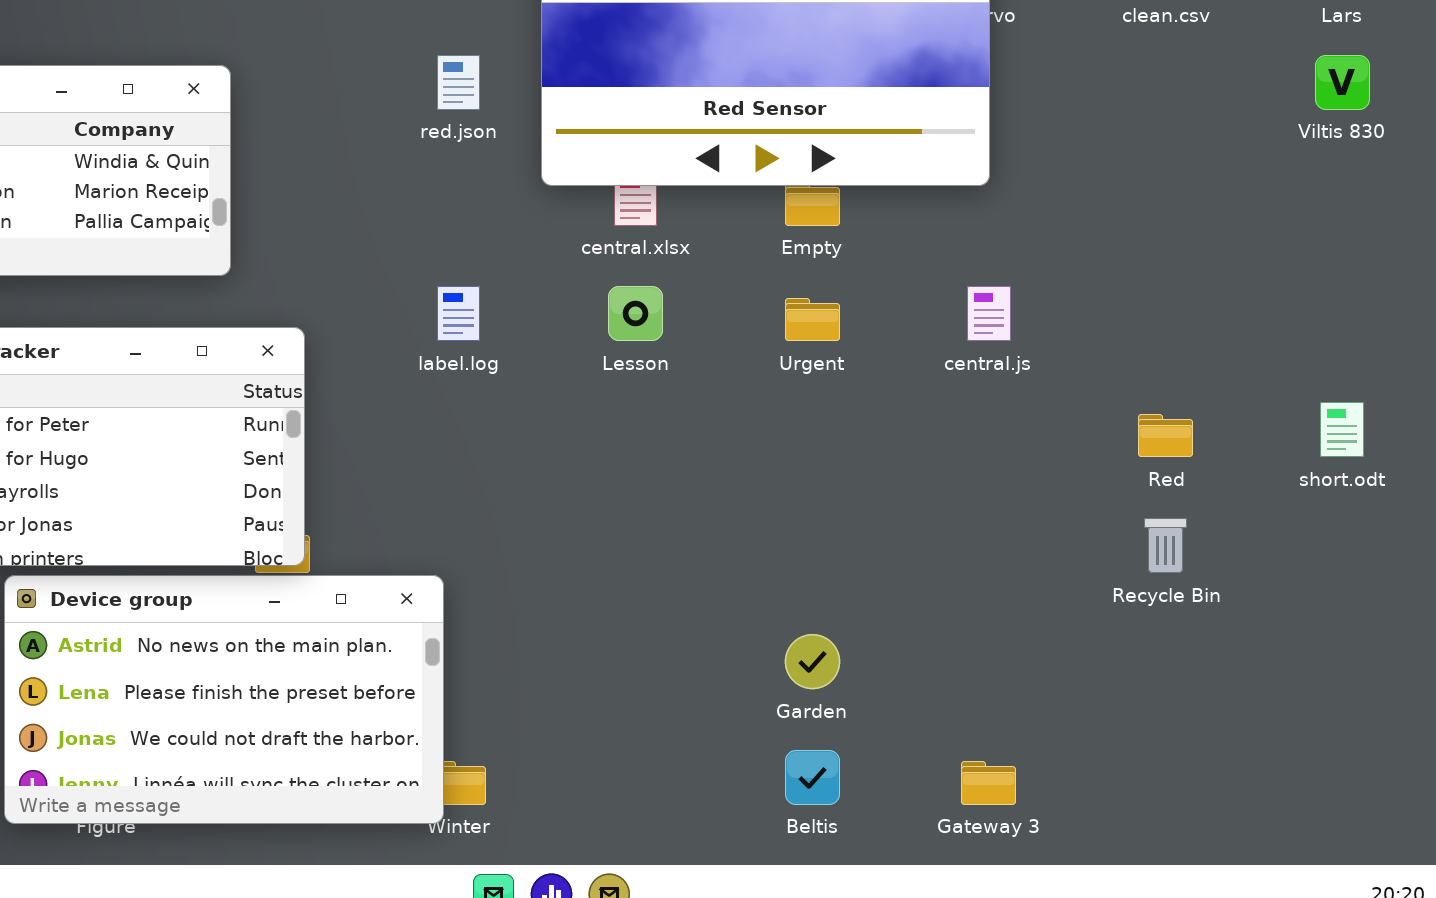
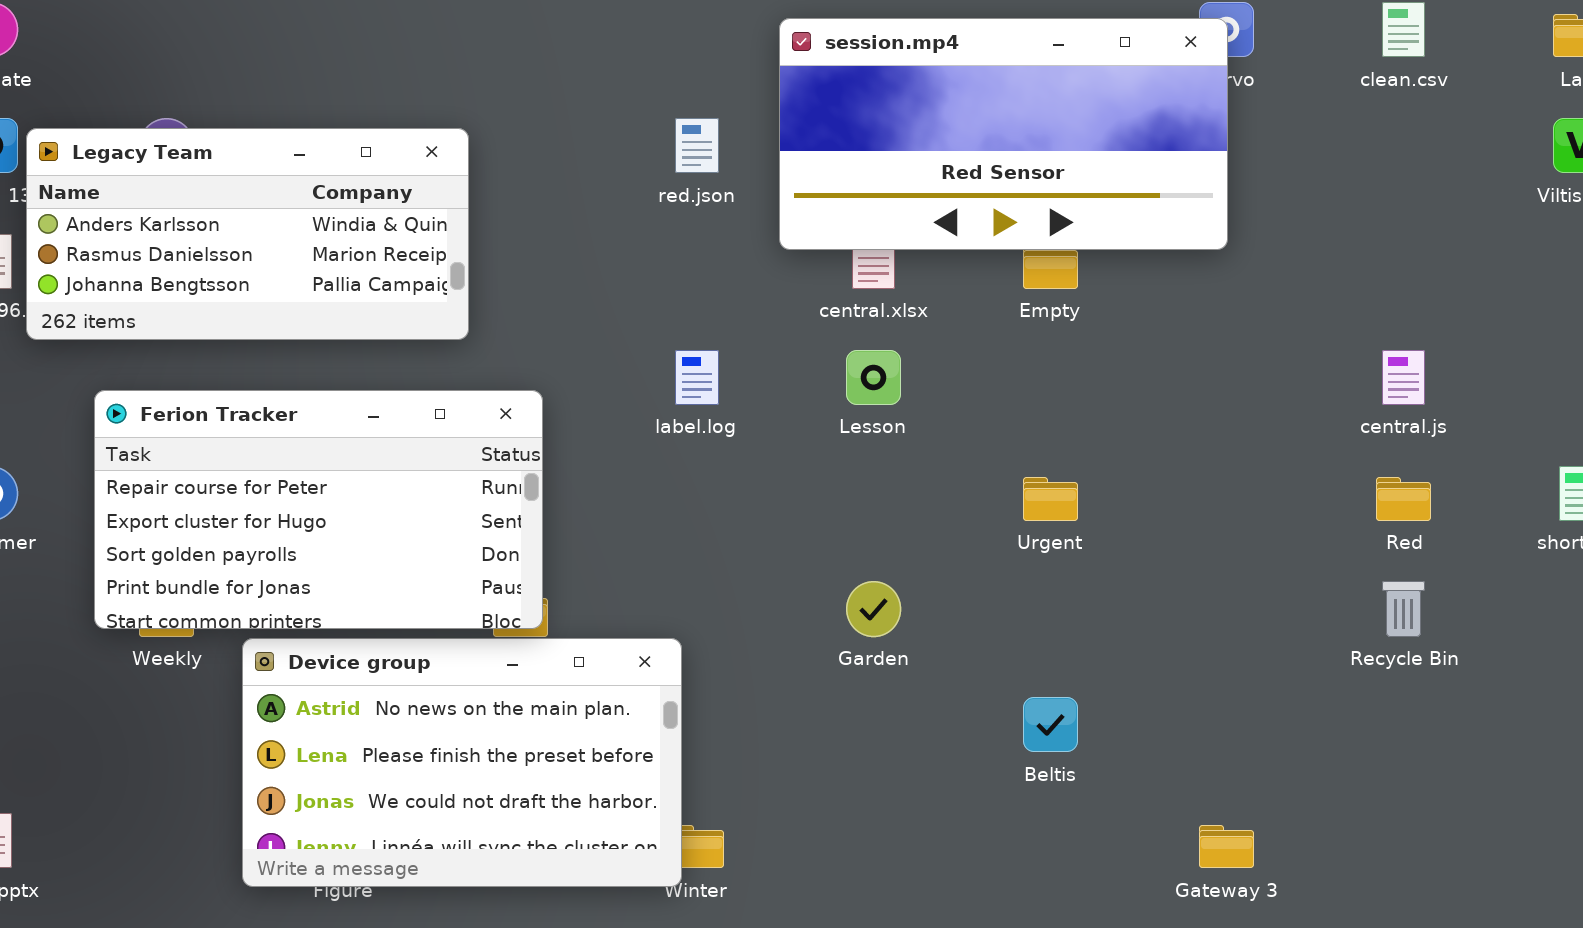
central.js: [967,286,1011,341] -> [1382,350,1425,405], moved
Urgent: [785,298,840,341] -> [1023,477,1078,521], moved
Garden: [785,634,840,689] -> [846,581,901,637], moved
Beltis: [785,750,840,805] -> [1023,697,1078,752], moved

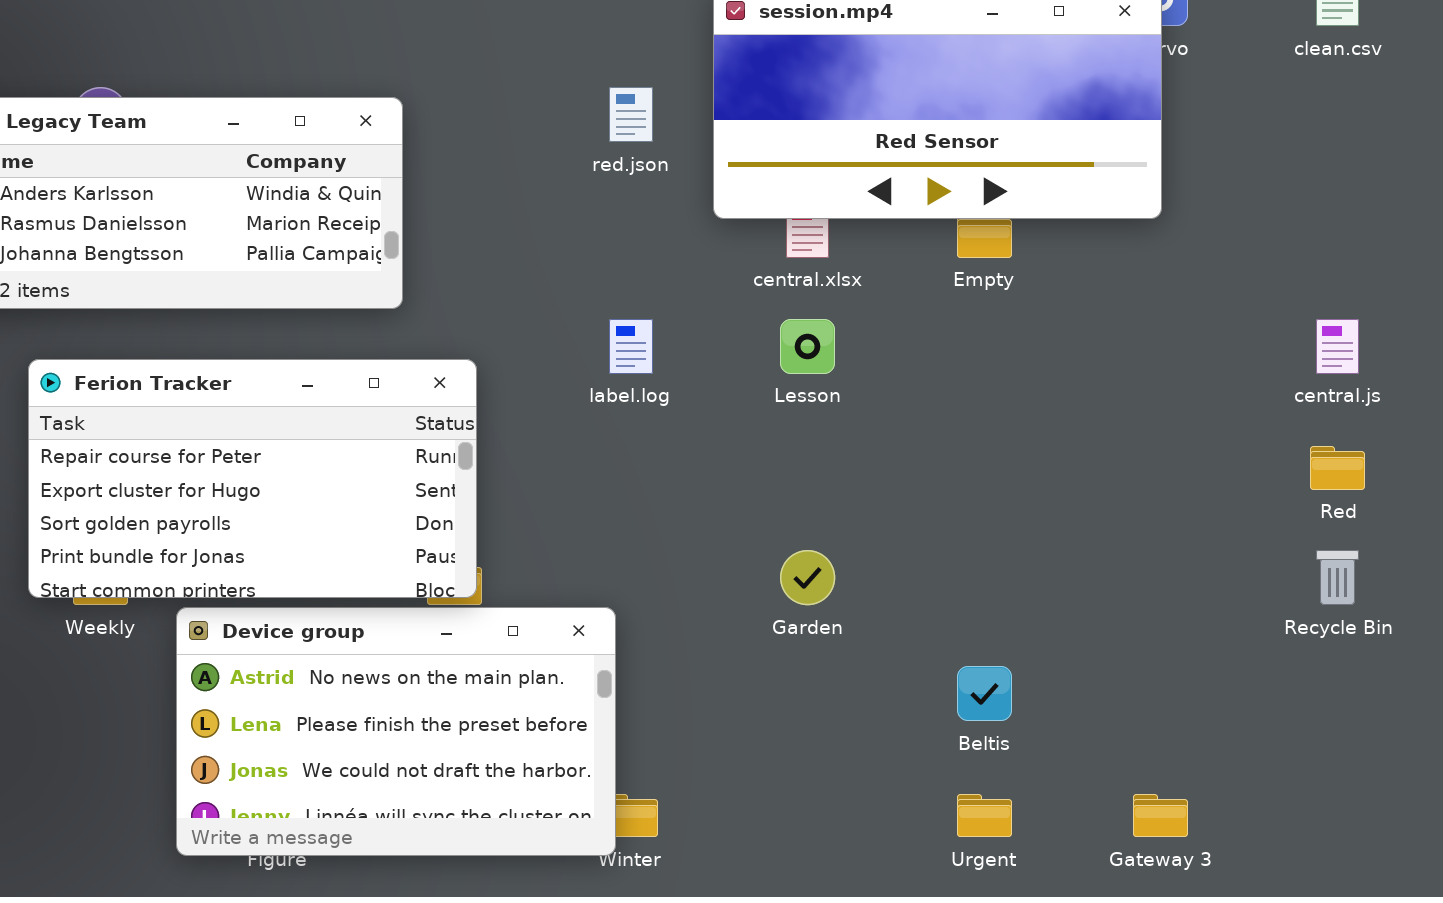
Urgent: [1023,477,1078,521] -> [957,794,1012,837], moved

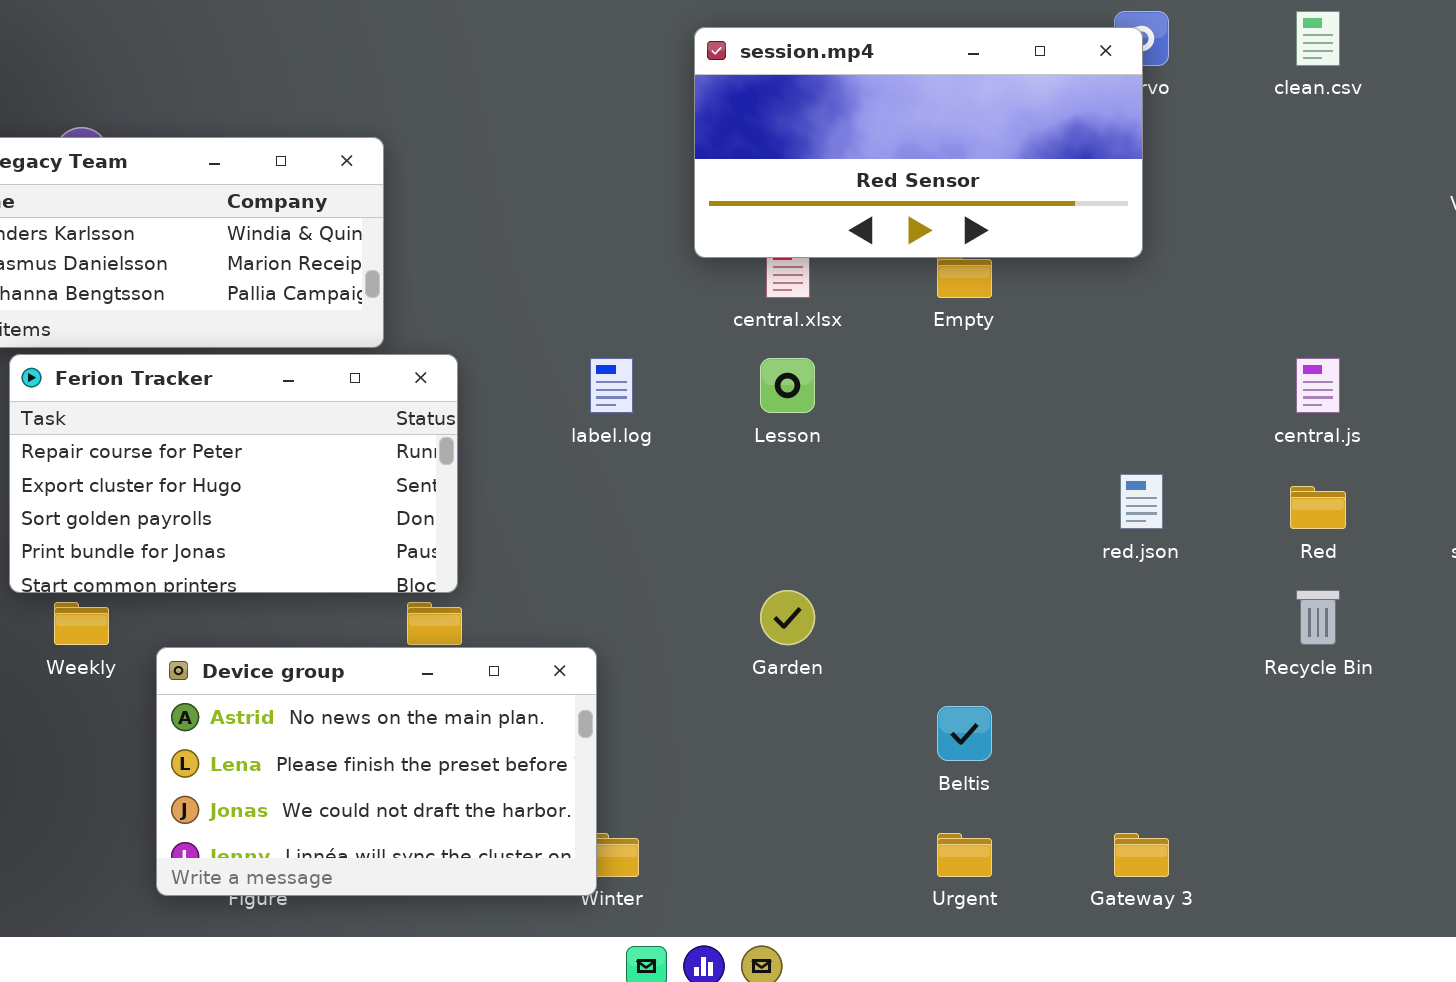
red.json: [609,87,653,142] -> [1120,474,1163,529], moved
Ferion Tracker: [28,359,477,598] -> [9,354,458,593], moved

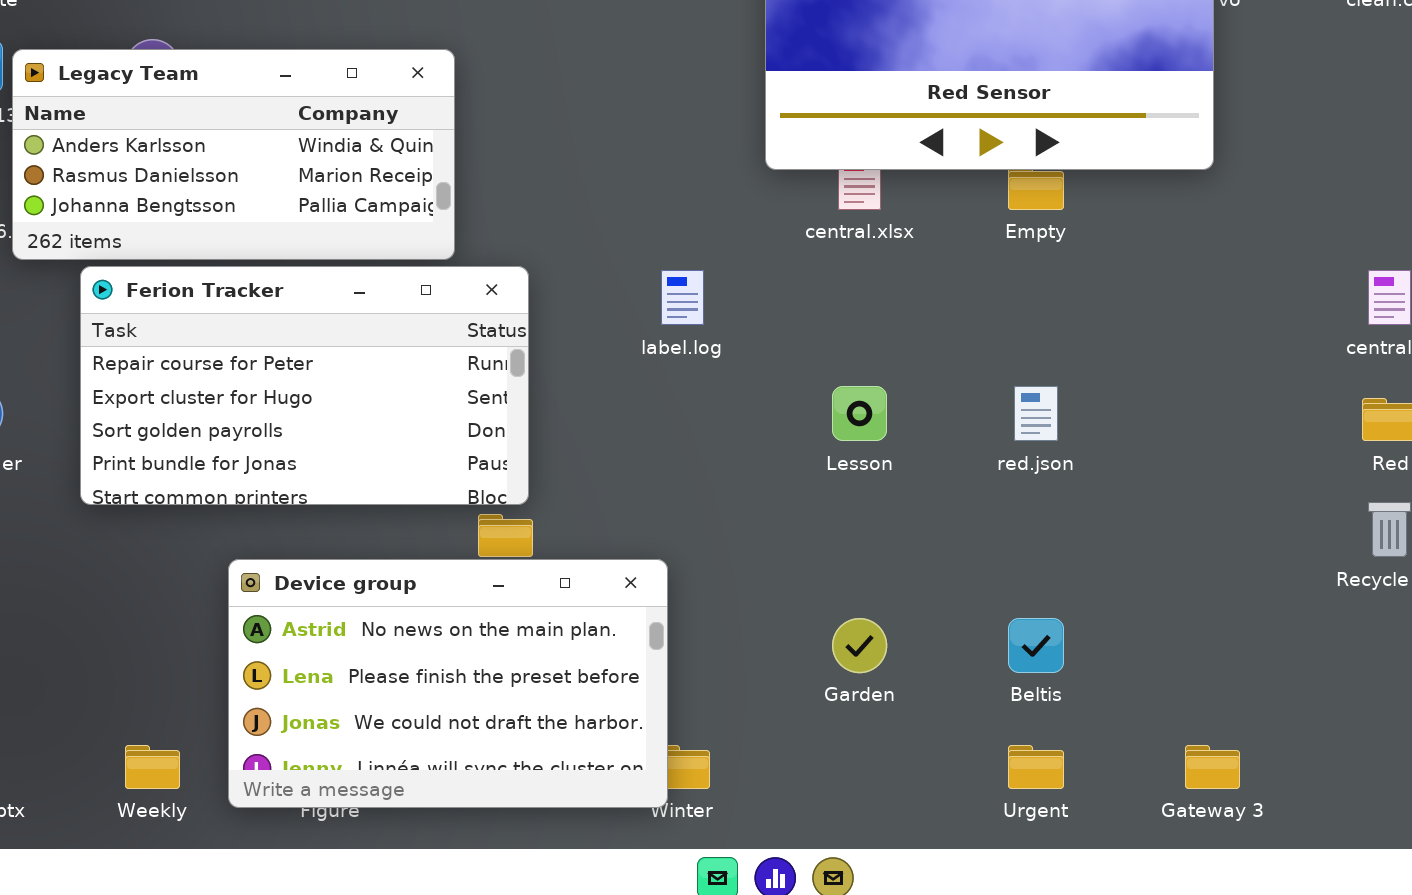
Lesson: [760,358,815,413] -> [832,386,887,441], moved
red.json: [1120,474,1163,529] -> [1014,386,1058,441], moved
Garden: [760,590,815,645] -> [832,618,887,673], moved
Weekly: [54,602,109,645] -> [125,745,180,789], moved

